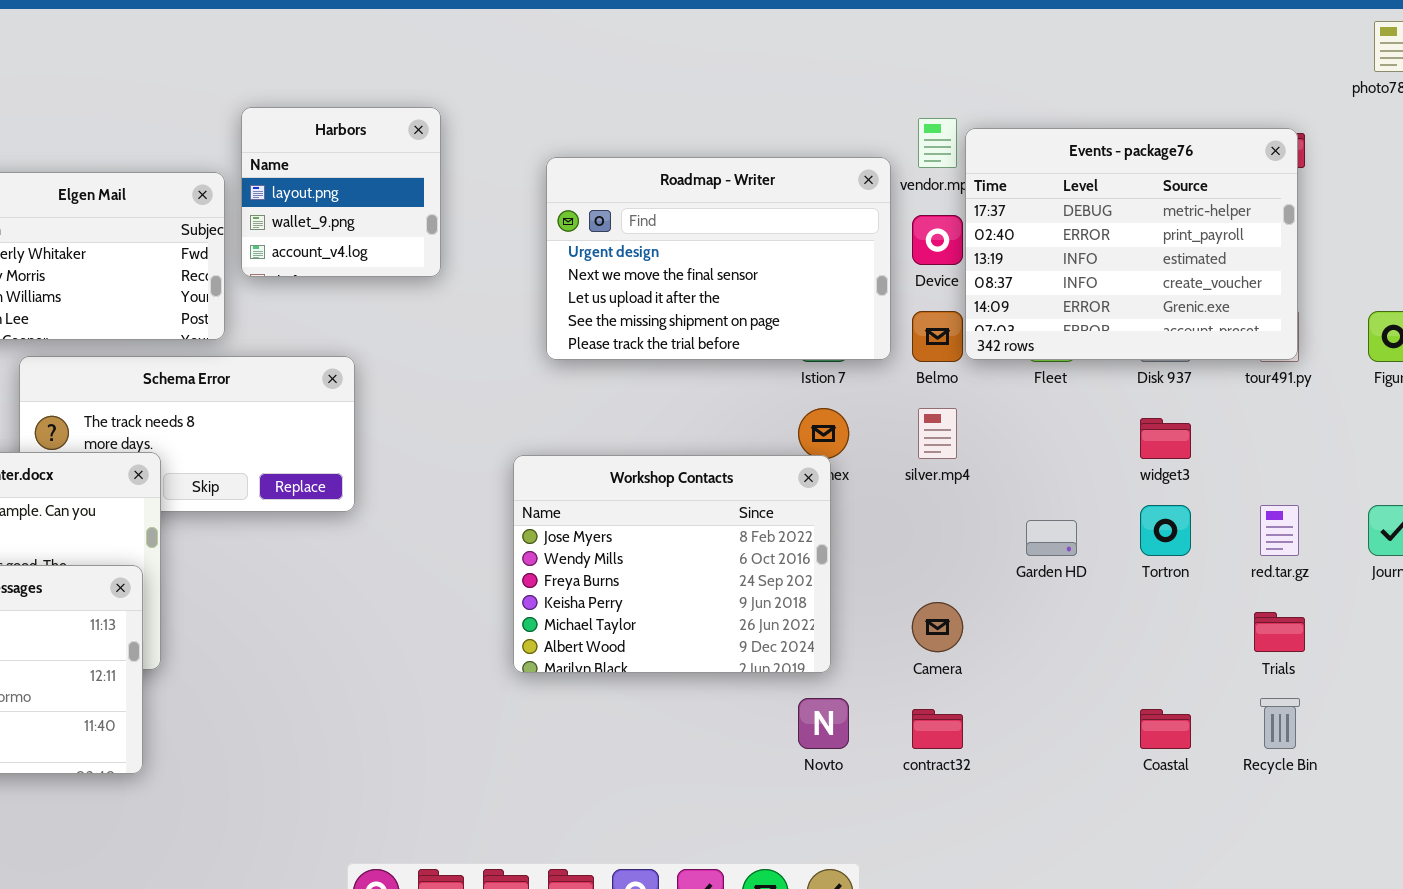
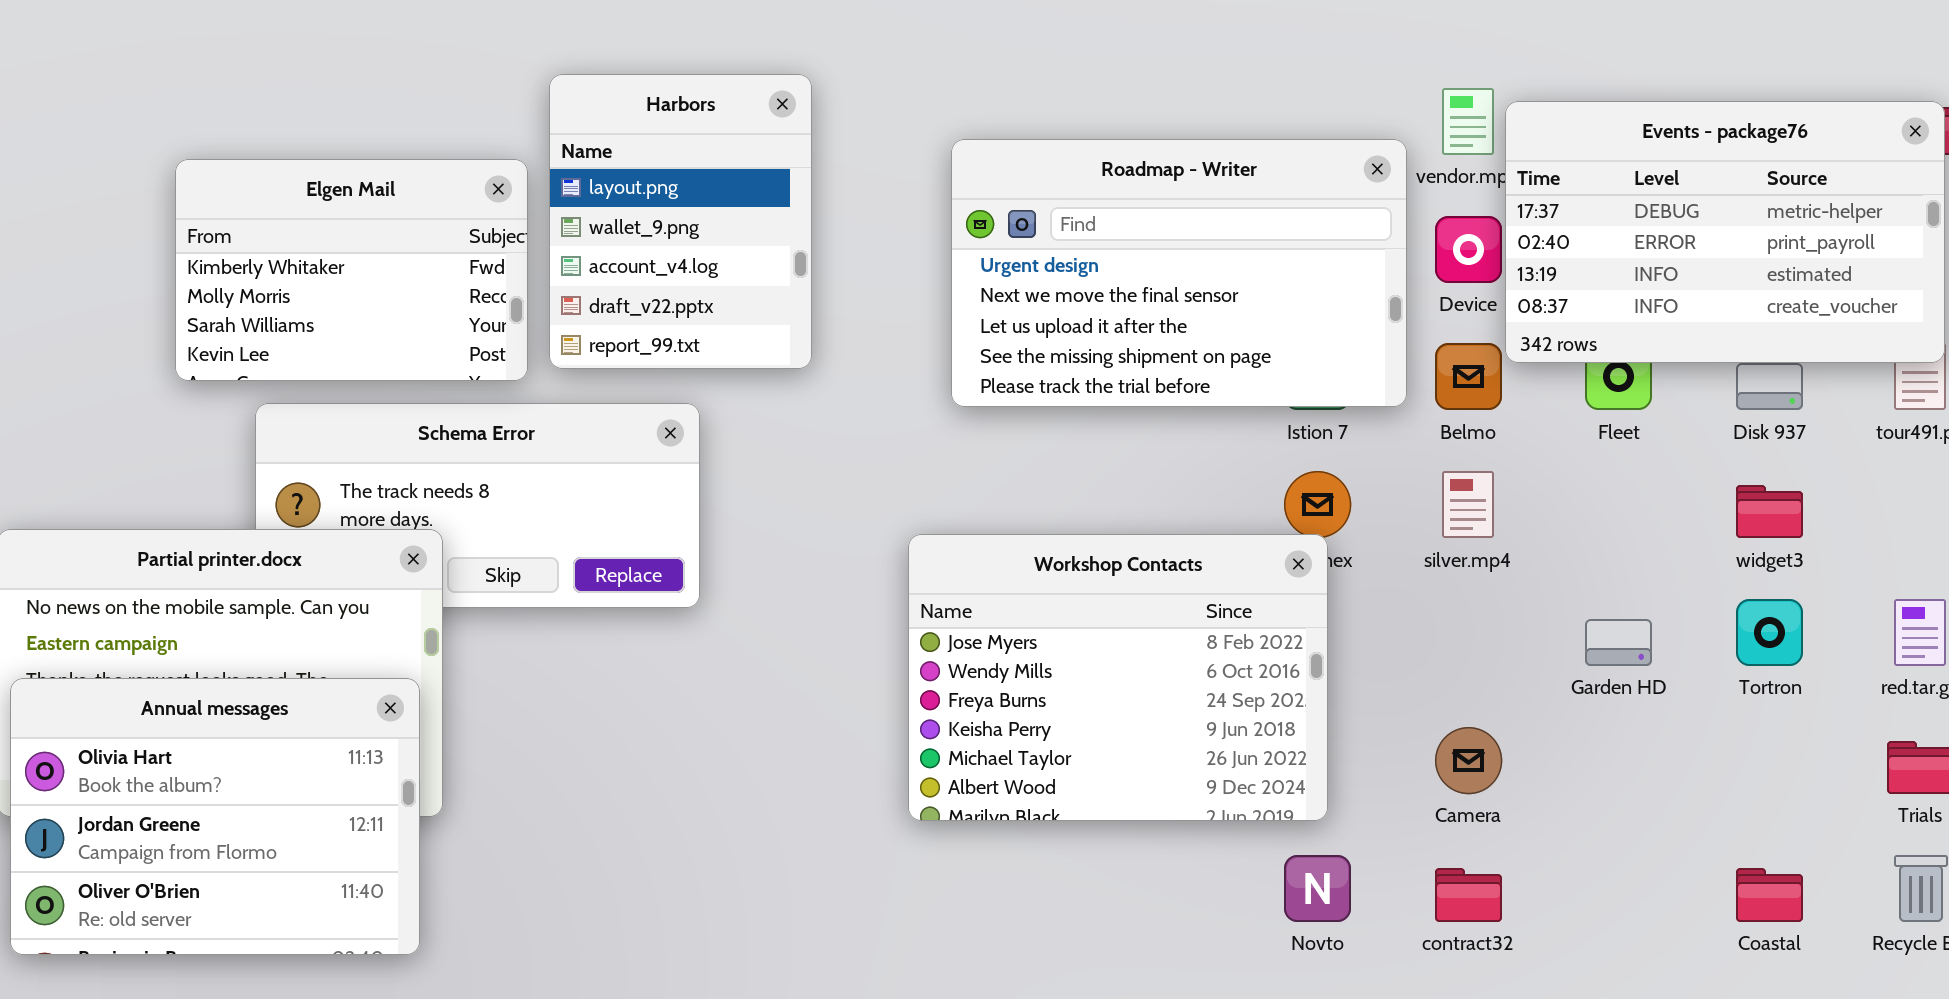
Harbors: [241,107,441,277] -> [549,74,812,369], resized
Events - package76: [965,128,1298,360] -> [1505,101,1945,363], resized

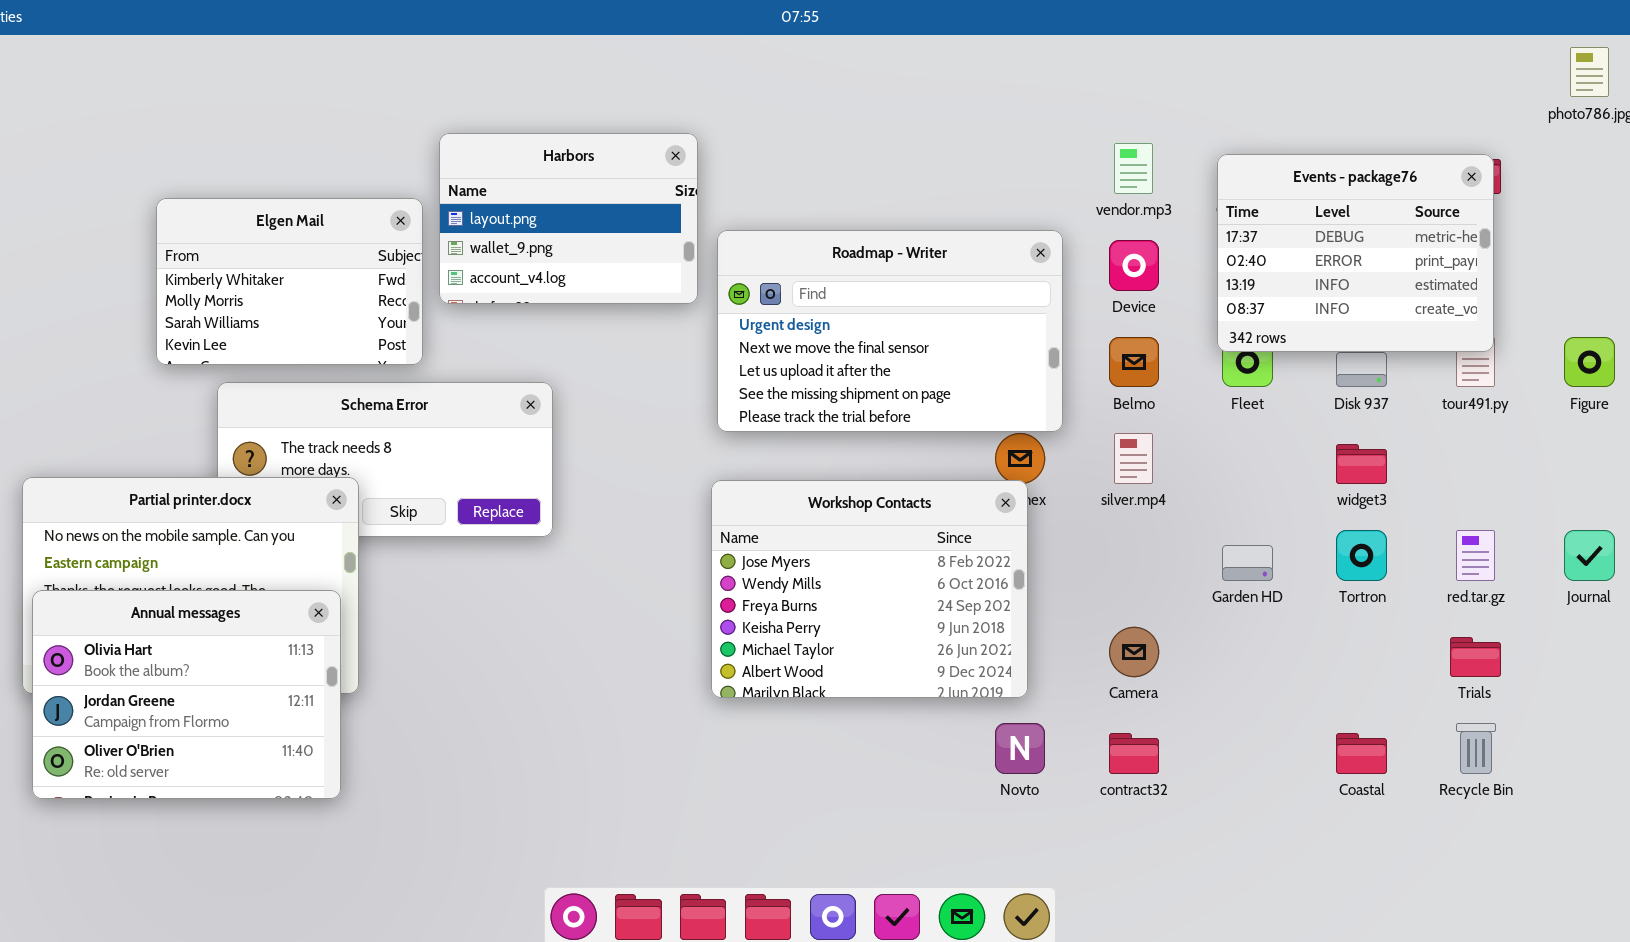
Harbors: [549,74,812,369] -> [439,133,698,304], resized
Events - package76: [1505,101,1945,363] -> [1217,154,1494,352], resized
Roadmap - Writer: [951,139,1407,407] -> [717,230,1063,432], moved

